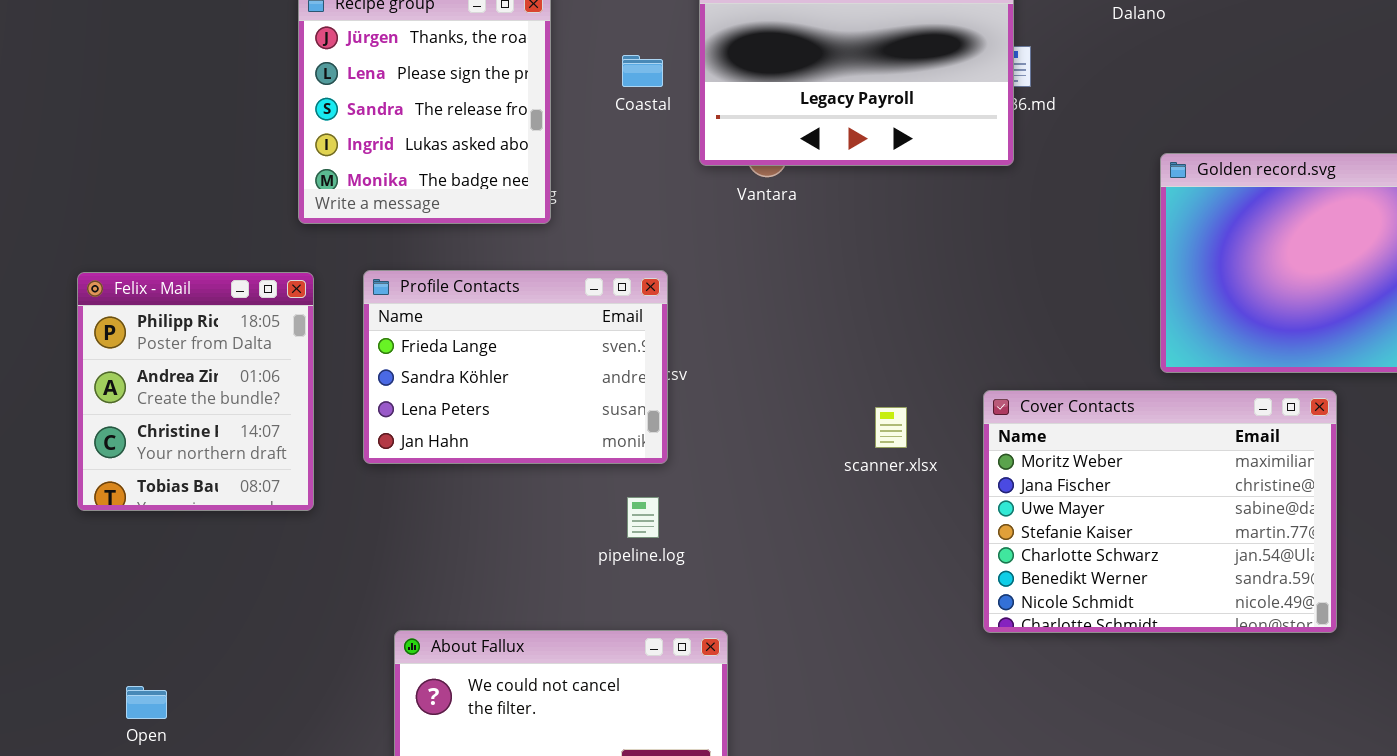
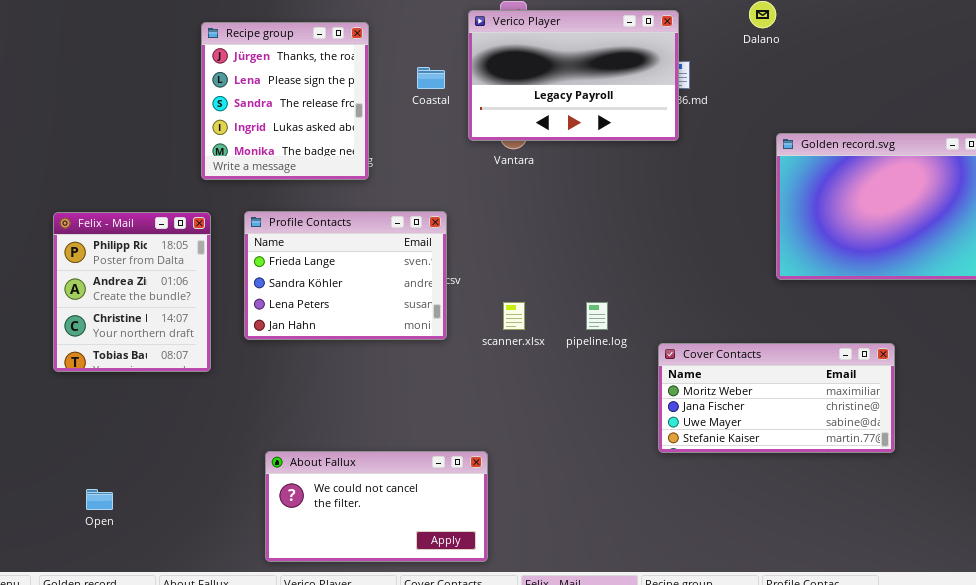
Cover Contacts: [983,390,1337,633] -> [658,343,895,453], resized
scanner.xlsx: [875,407,907,448] -> [503,302,525,330], moved
pipeline.log: [627,497,659,538] -> [586,302,608,330], moved

